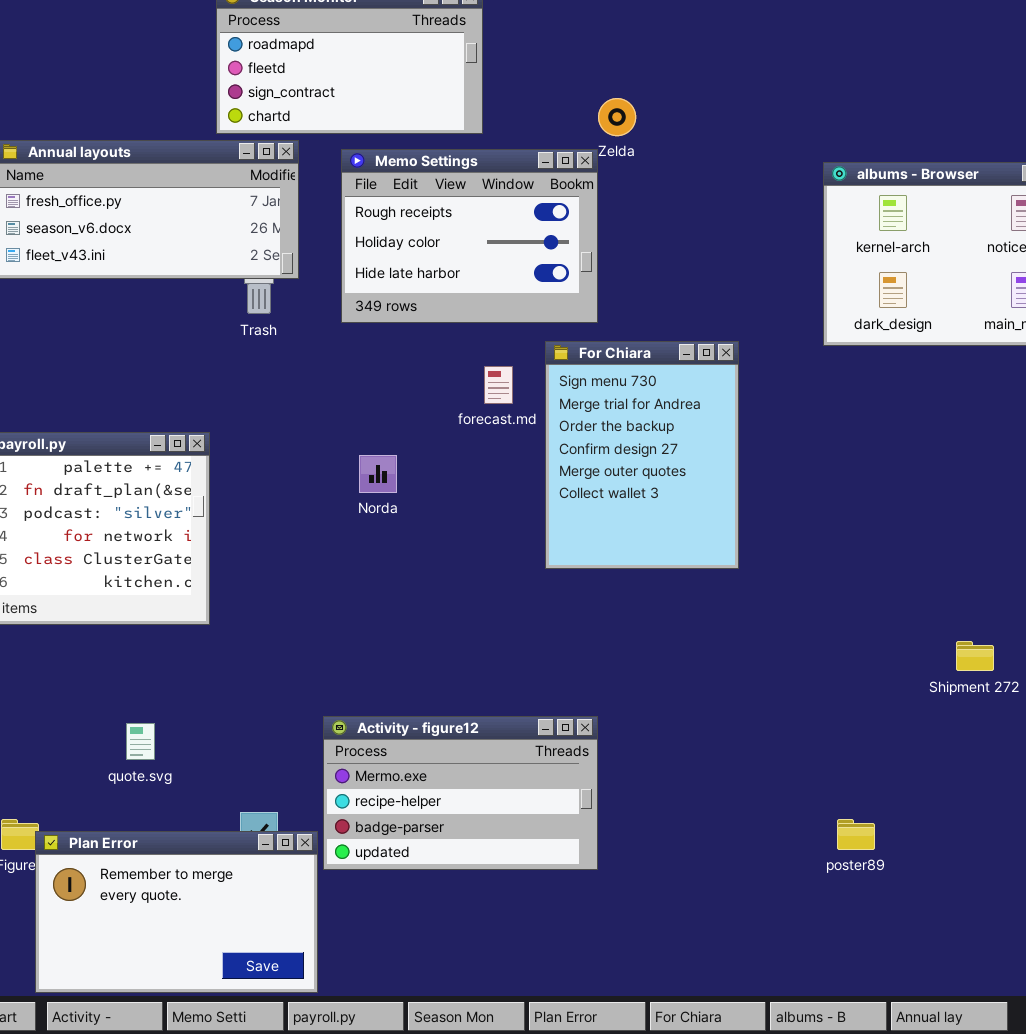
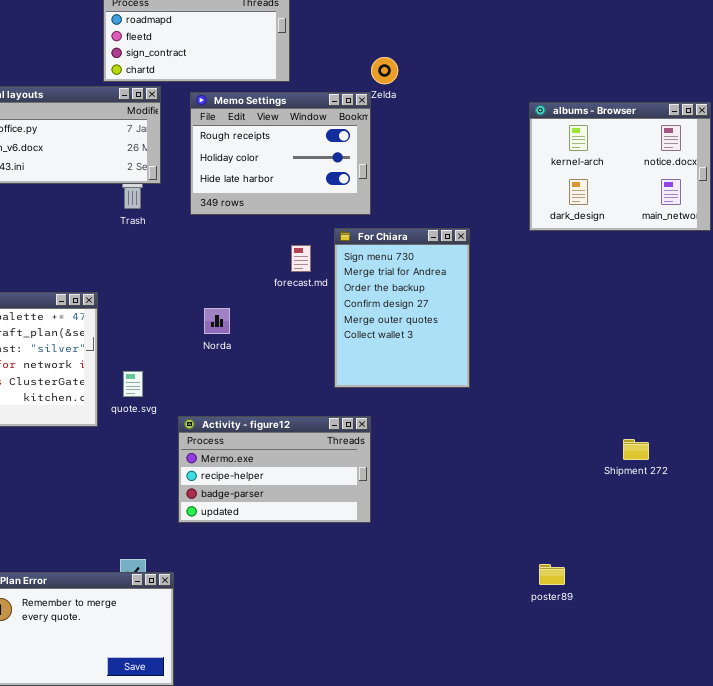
Activity - figure12: [323,716,598,870] -> [178,416,371,523], moved
quote.svg: [126,723,155,760] -> [123,371,143,397], moved

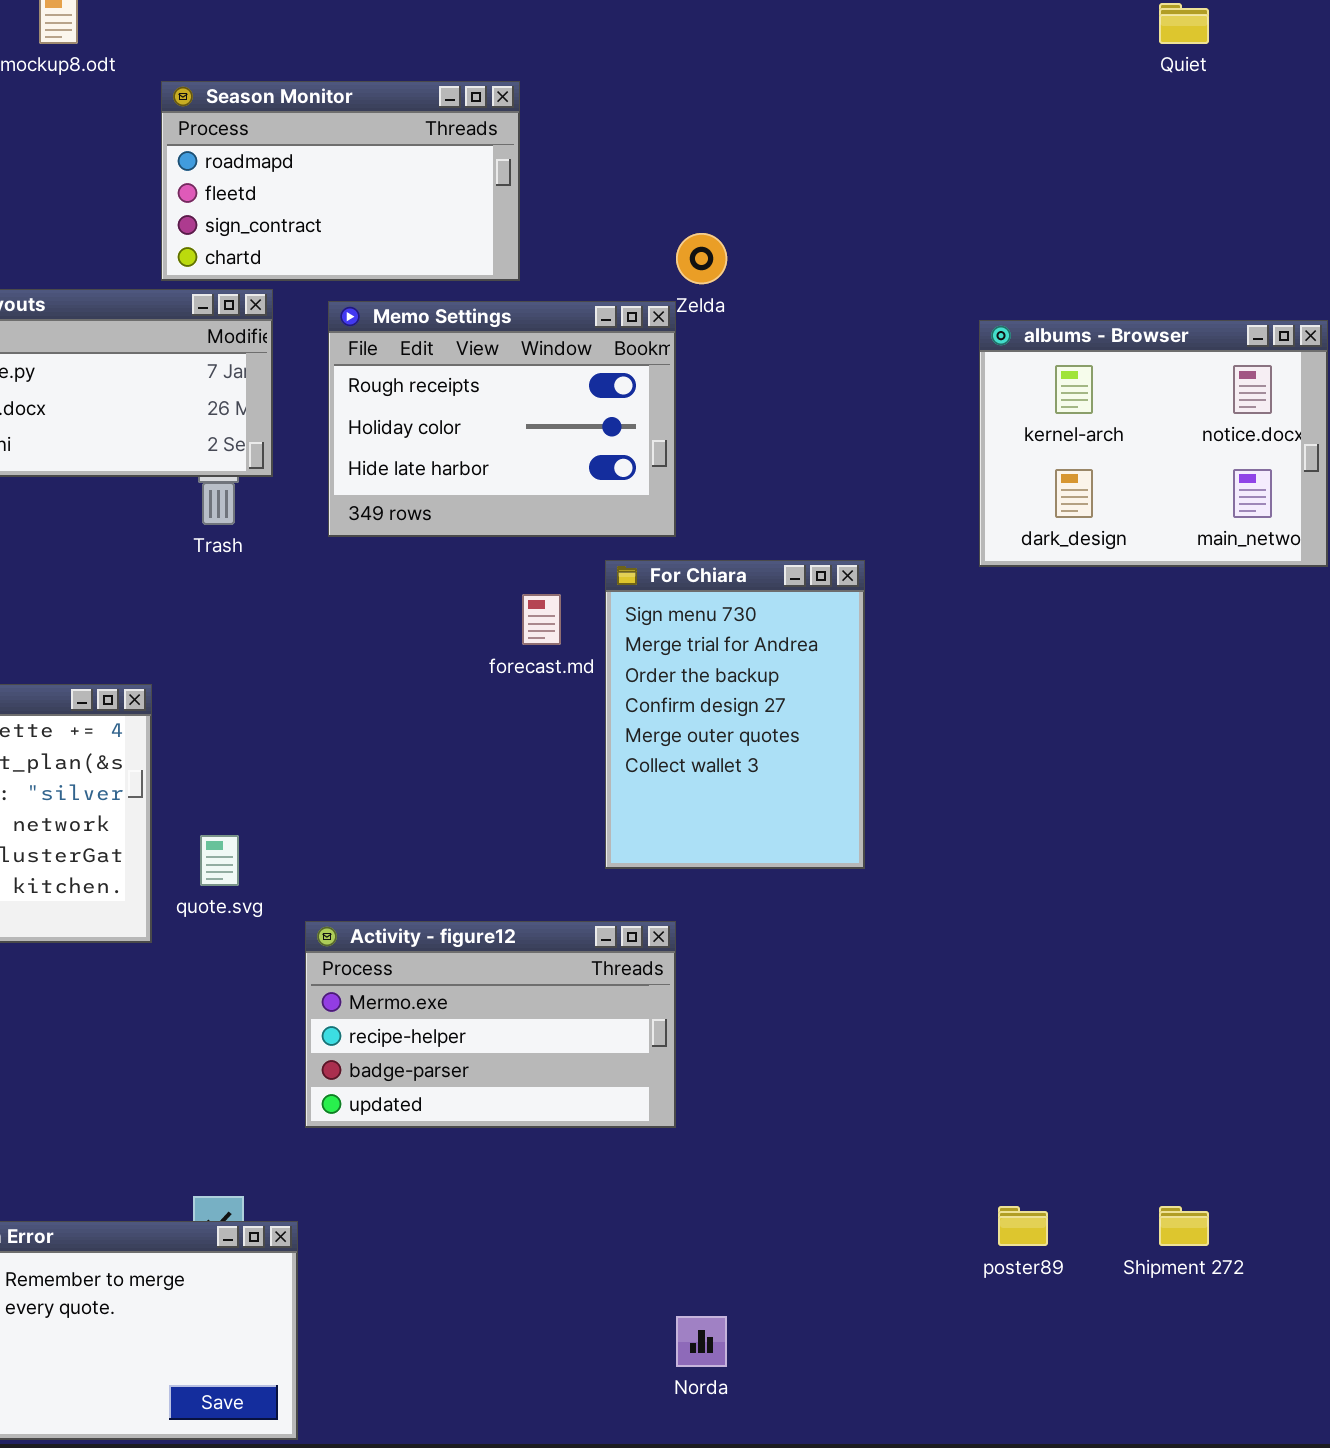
Norda: [204,308,230,334] -> [676,1316,727,1367], moved
Shipment 272: [623,439,649,460] -> [1159,1206,1209,1246], moved

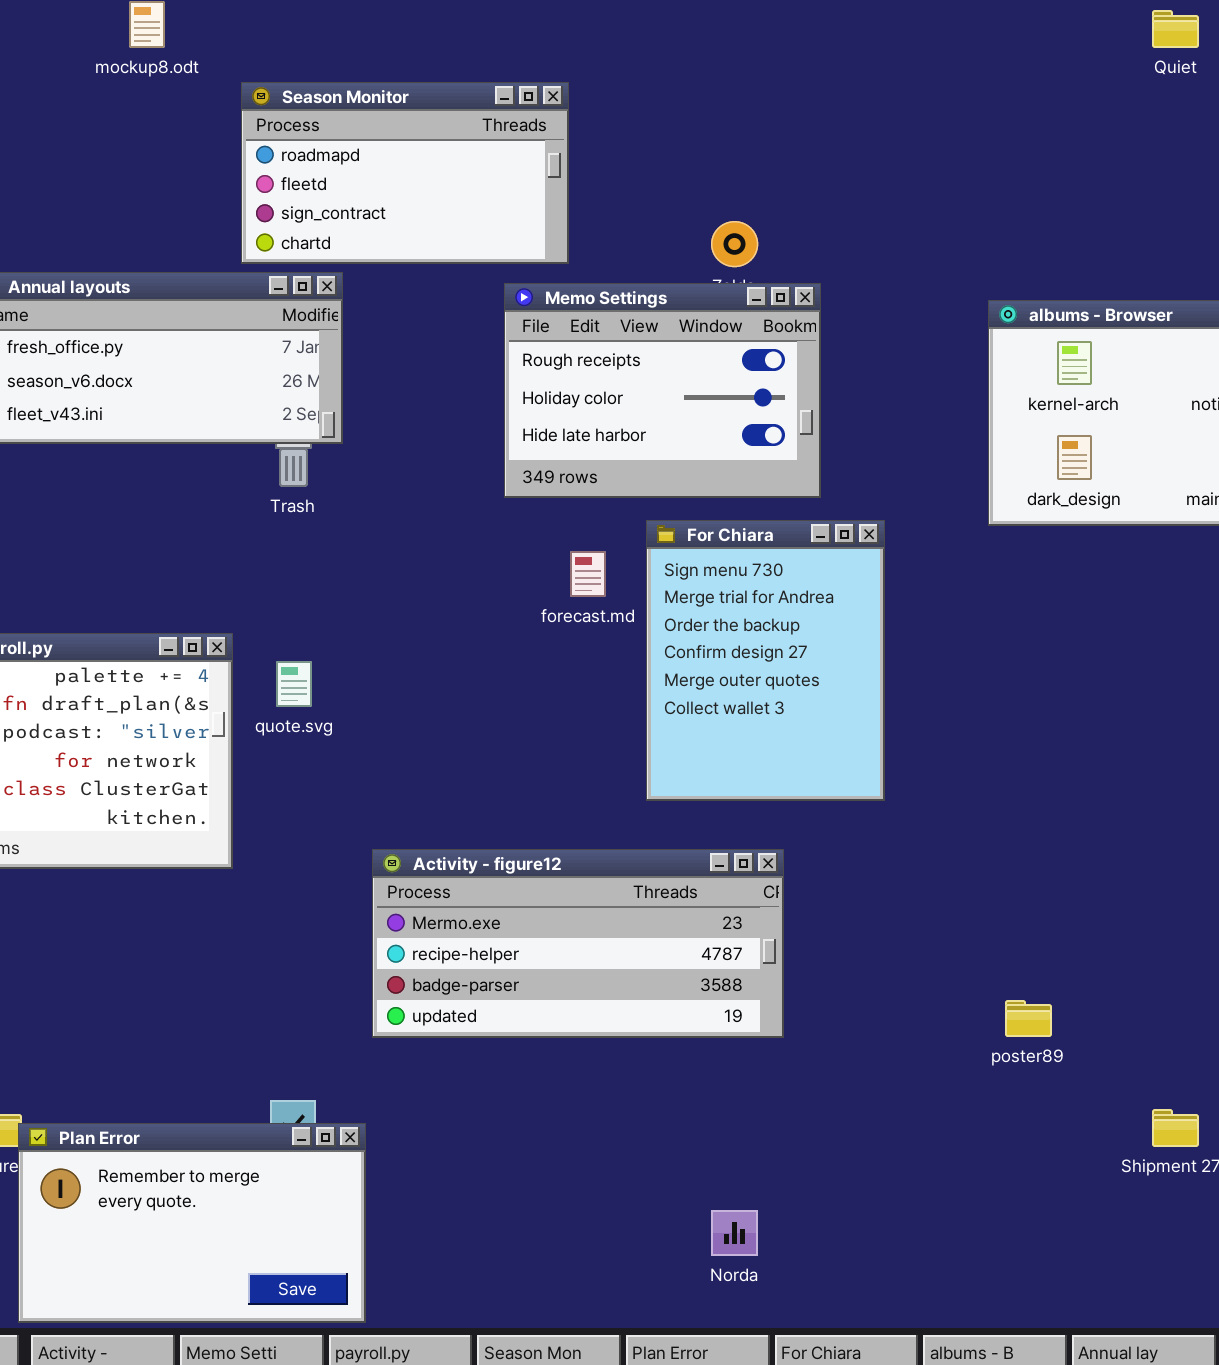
Memo Settings: [328,301,676,537] -> [504,283,821,498], moved
quote.svg: [200,835,239,886] -> [276,661,312,707], moved
Activity - figure12: [305,921,676,1128] -> [372,849,784,1038], resized
poster89: [998,1206,1048,1246] -> [1005,1000,1052,1037], moved

